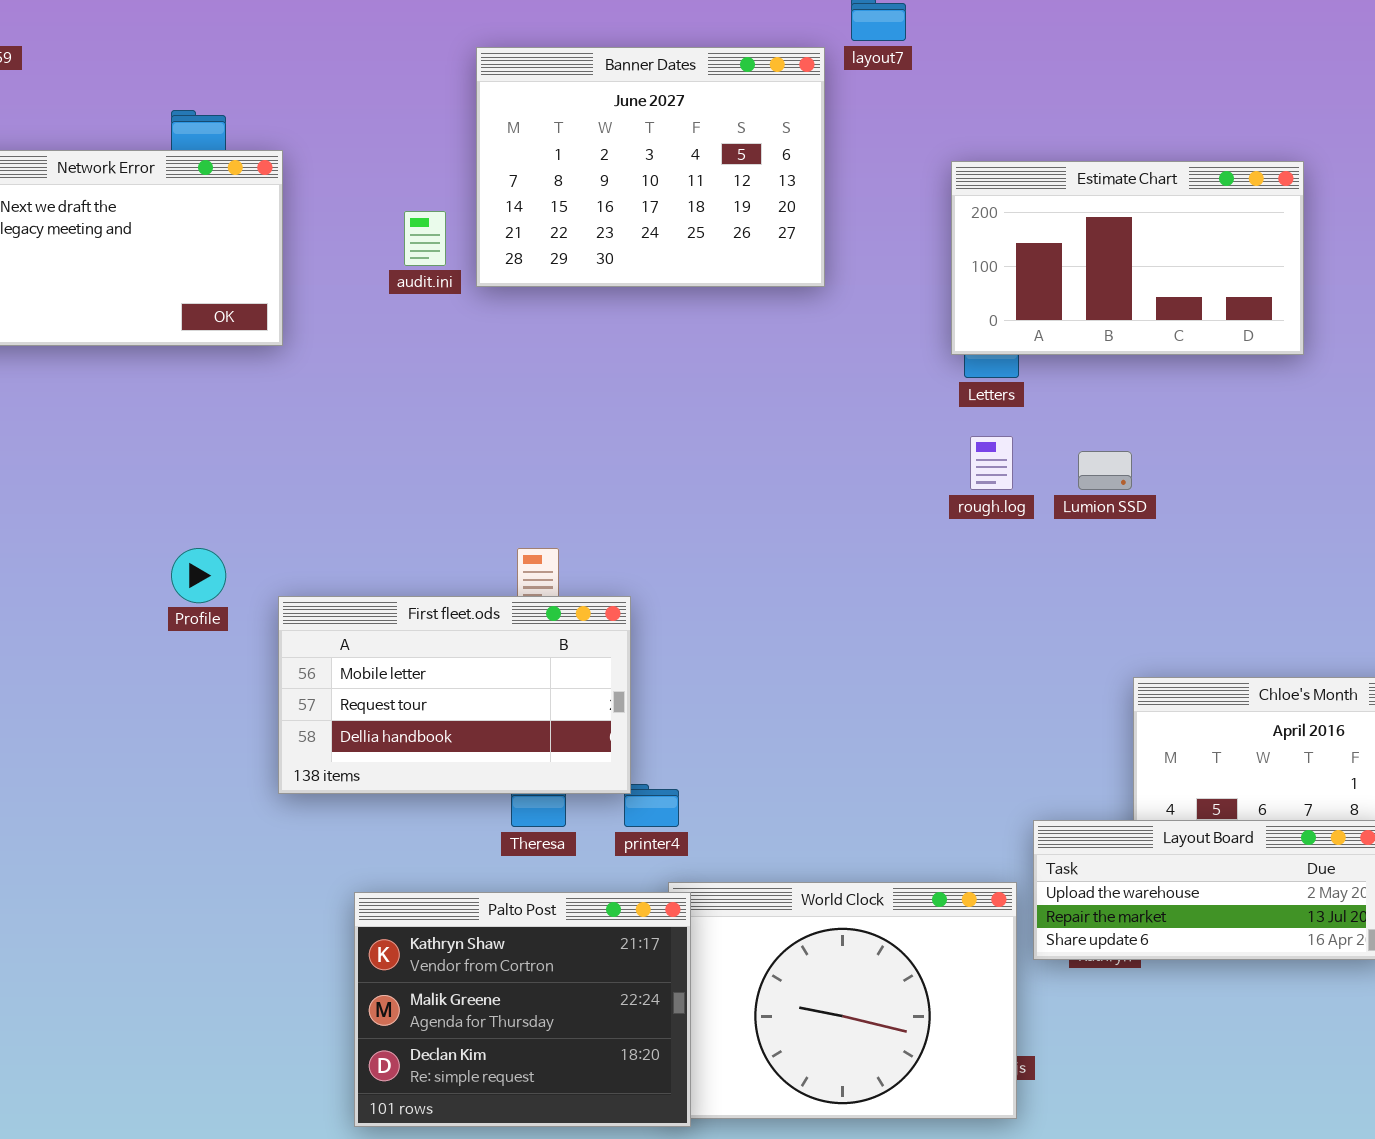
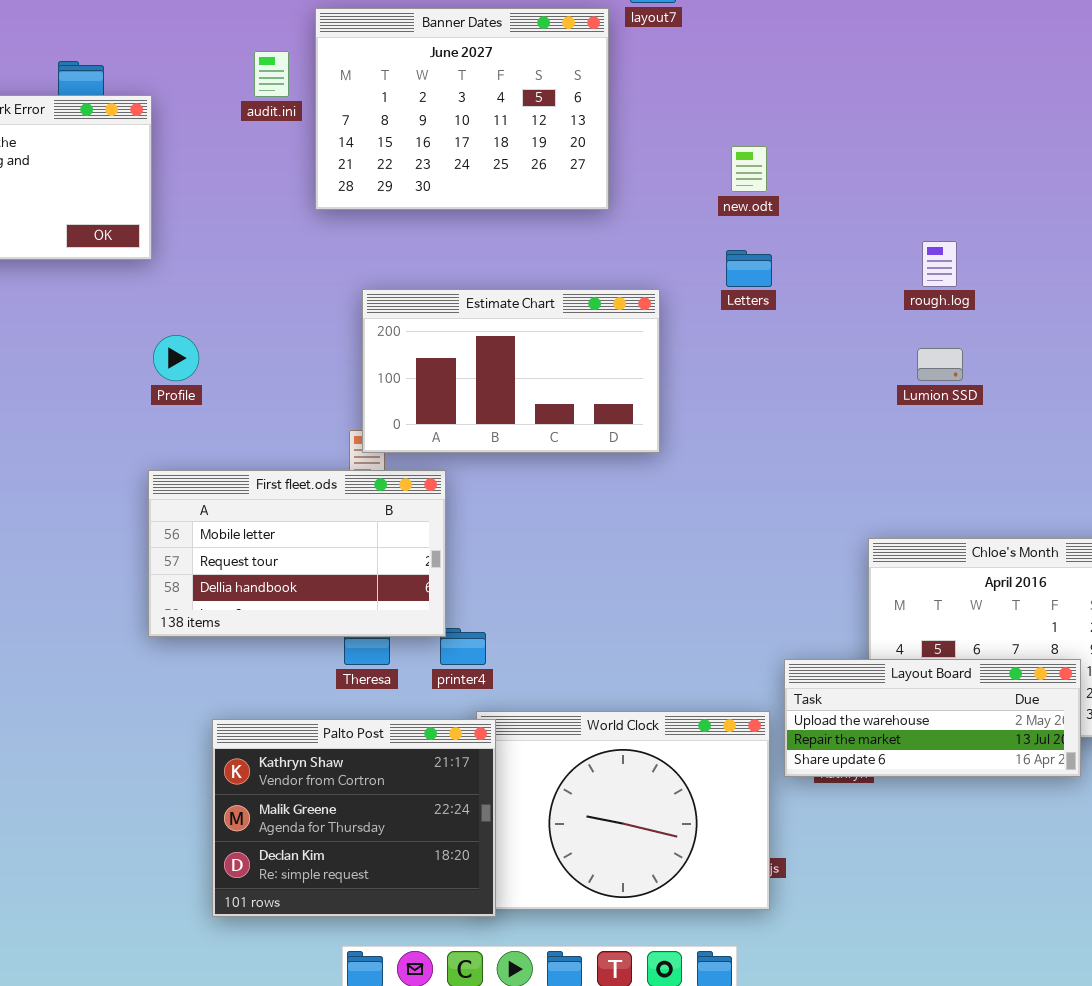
Estimate Chart: [951,161,1304,355] -> [362,289,660,453], moved
audit.ini: [404,211,446,266] -> [254,51,289,97], moved
rough.log: [970,436,1013,490] -> [922,241,957,287], moved
Lumion SSD: [1078,451,1132,490] -> [917,348,963,381], moved
Profile: [171,548,226,603] -> [153,335,199,381], moved

